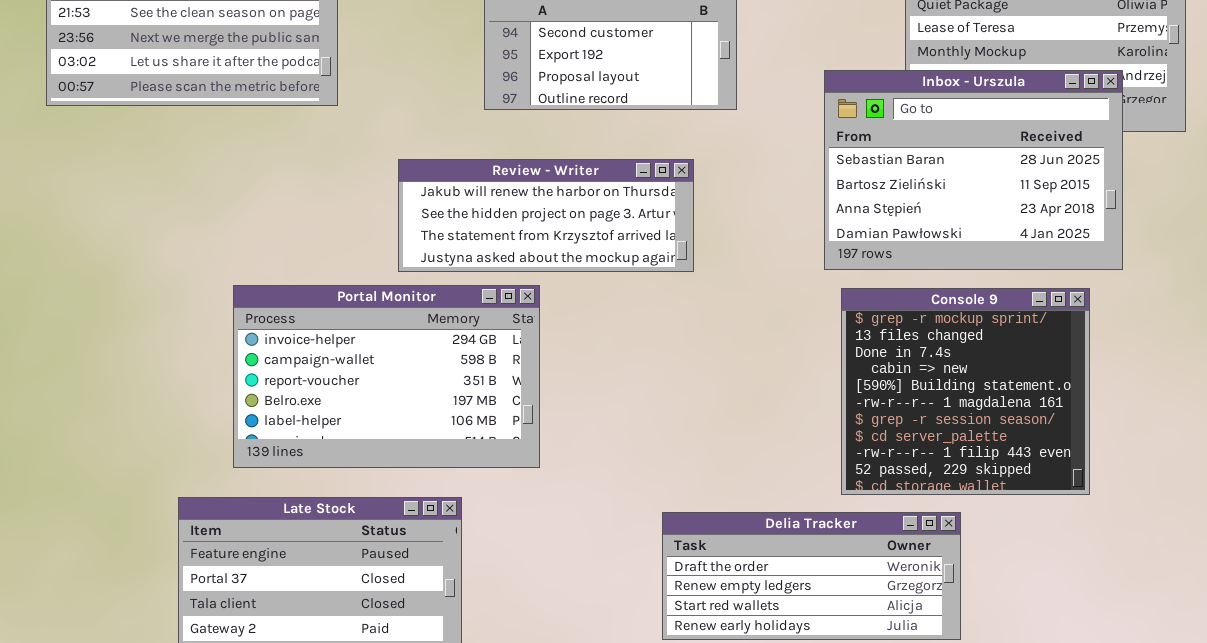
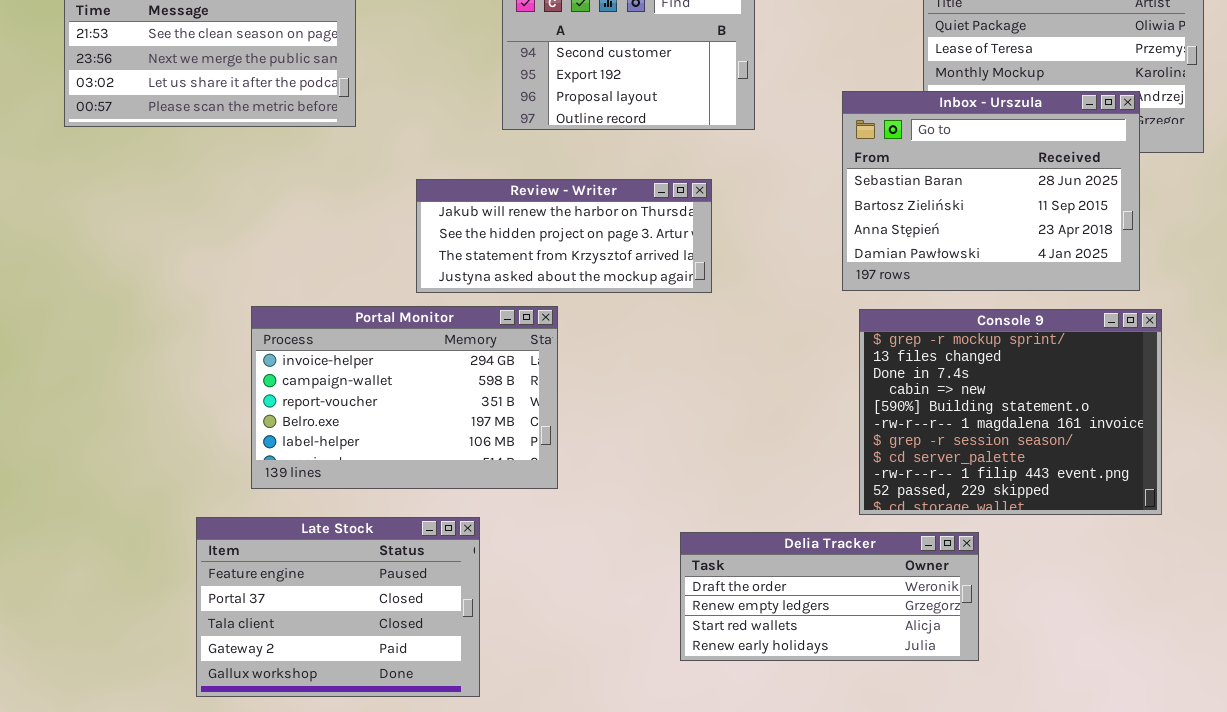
Console 9: [841,288,1090,495] -> [859,309,1162,515], resized

